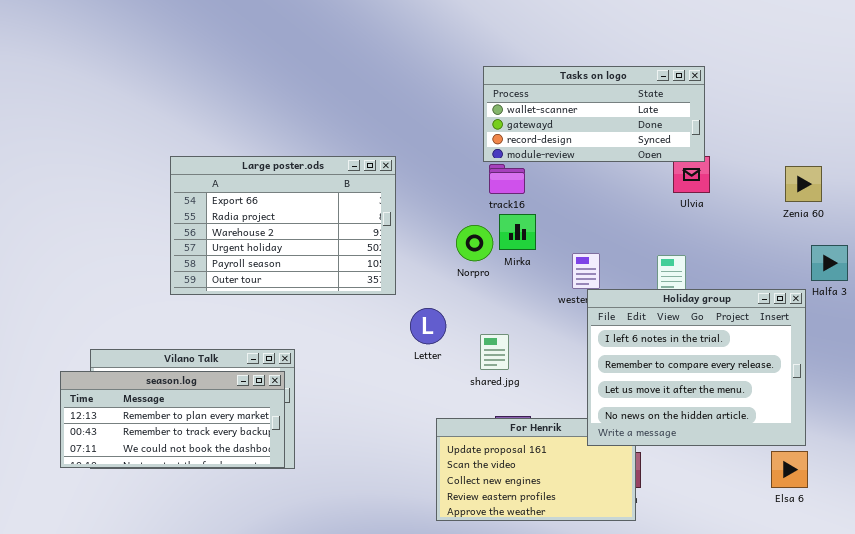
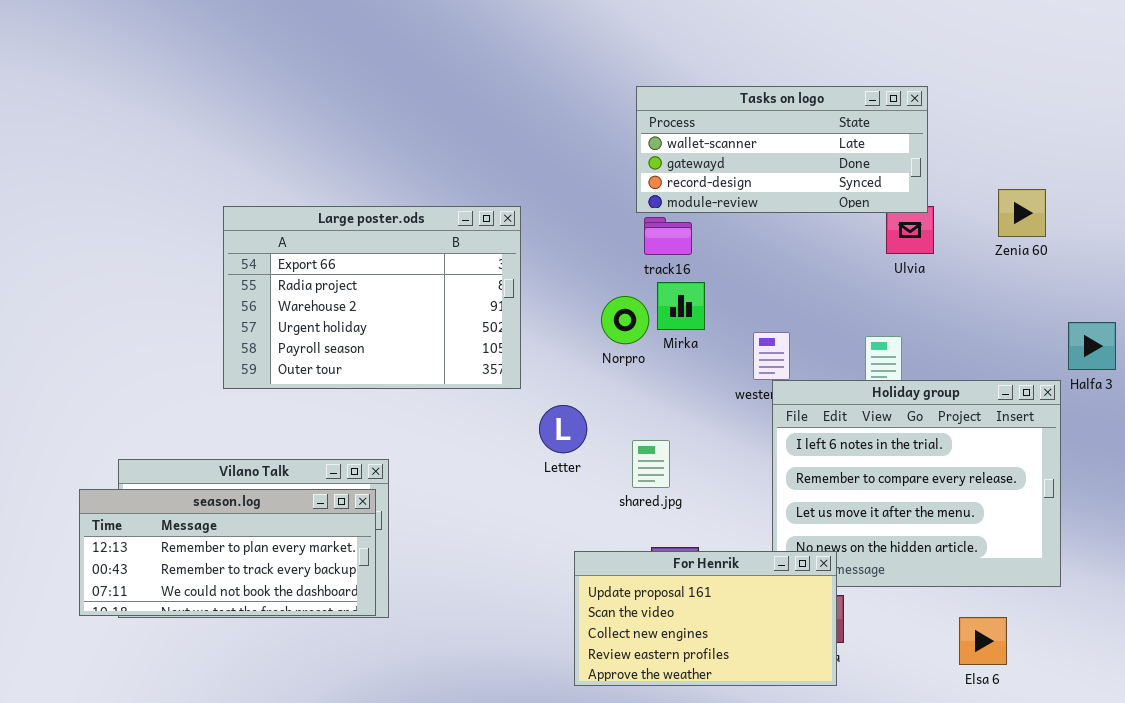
Zenia 60: [785,166,822,202] -> [998,189,1046,237], moved
For Henrik: [436,418,636,521] -> [574,551,837,686], raised
Elsa 6: [771,451,808,488] -> [959,617,1007,665], moved

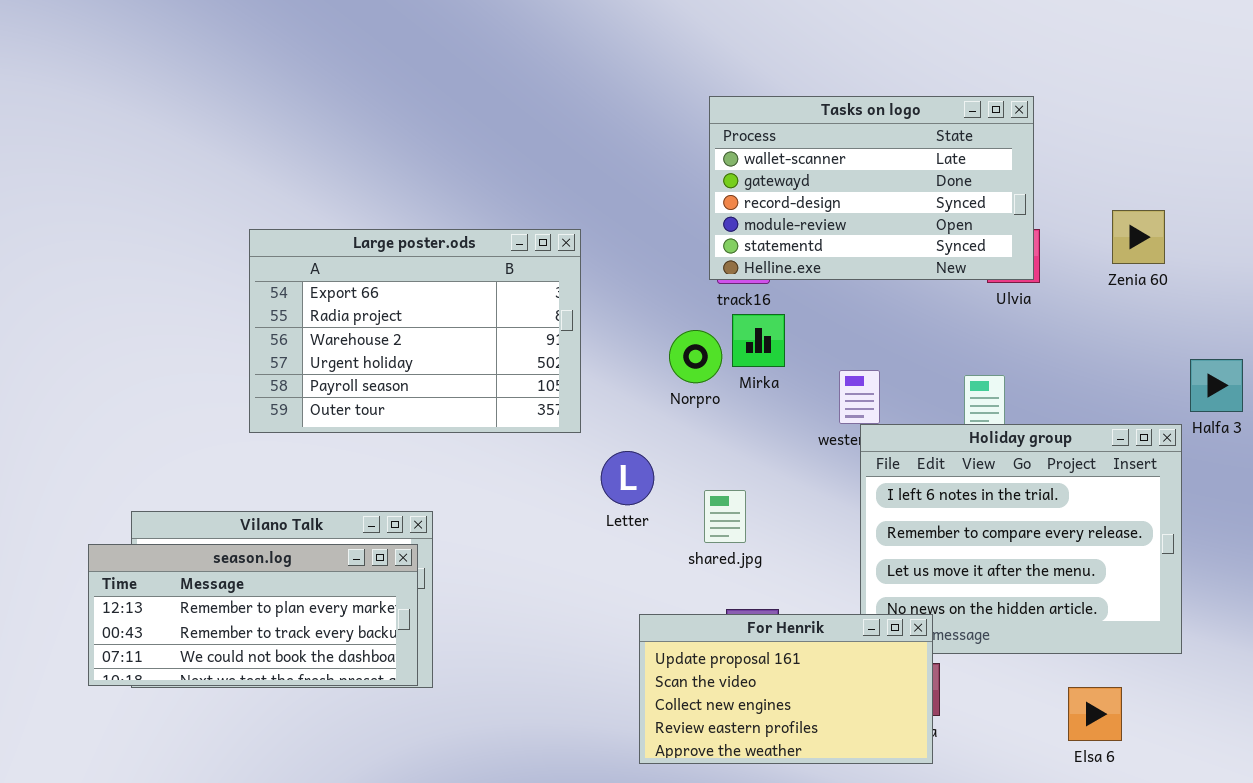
Tasks on logo: [636,86,928,213] -> [709,96,1034,280], resized

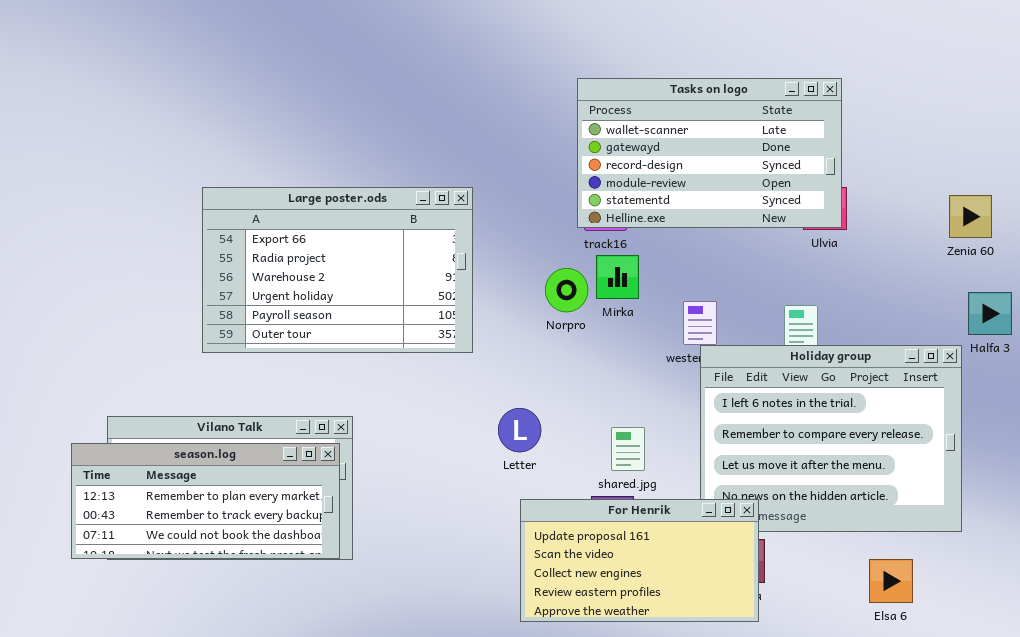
Zenia 60: [1112,210,1165,264] -> [949,195,992,238], moved
Letter: [601,451,654,505] -> [498,408,541,452], moved
shared.jpg: [704,490,746,543] -> [611,427,645,471], moved

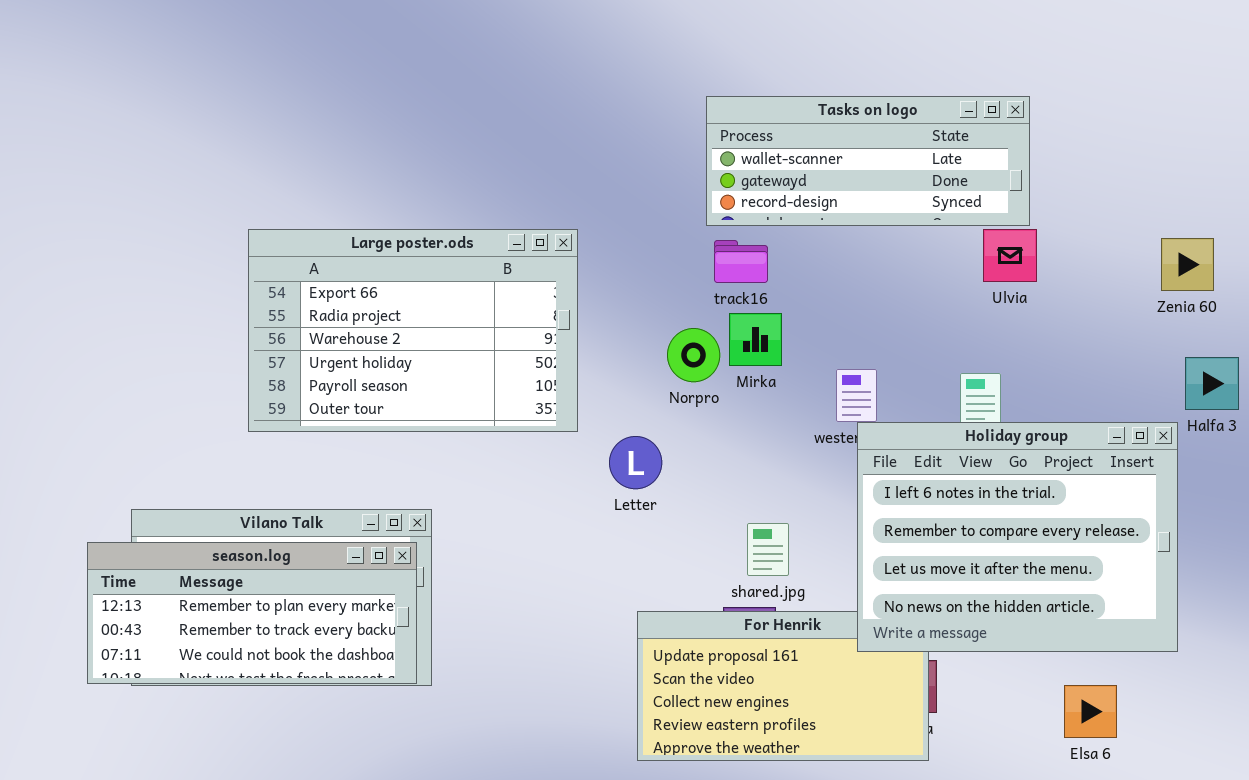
Tasks on logo: [577,78,842,228] -> [706,96,1030,226], resized
Holiday group: [700,345,962,532] -> [857,422,1178,652], raised
Letter: [498,408,541,452] -> [609,436,662,489], moved

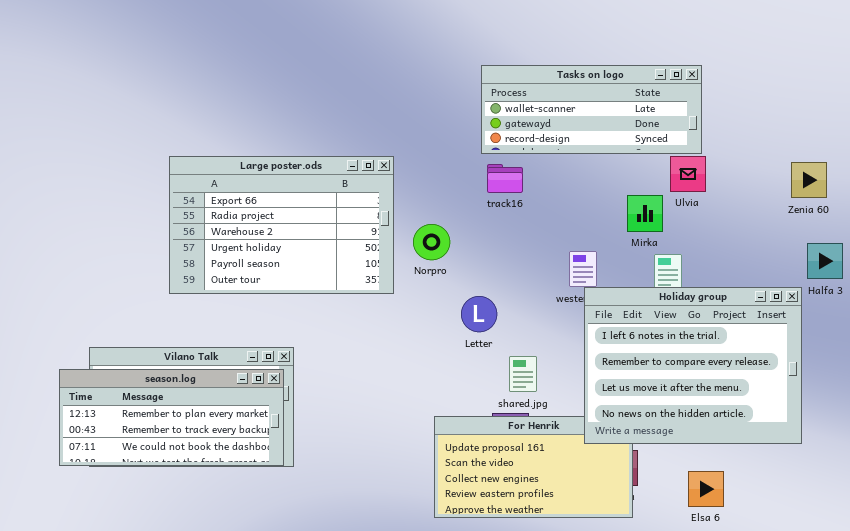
Mirka: [729,313,782,366] -> [627,195,663,232], moved
Norpro: [667,328,720,382] -> [413,224,450,260], moved
Letter: [609,436,662,489] -> [461,296,497,332], moved
Elsa 6: [1064,685,1117,738] -> [688,471,724,507], moved

